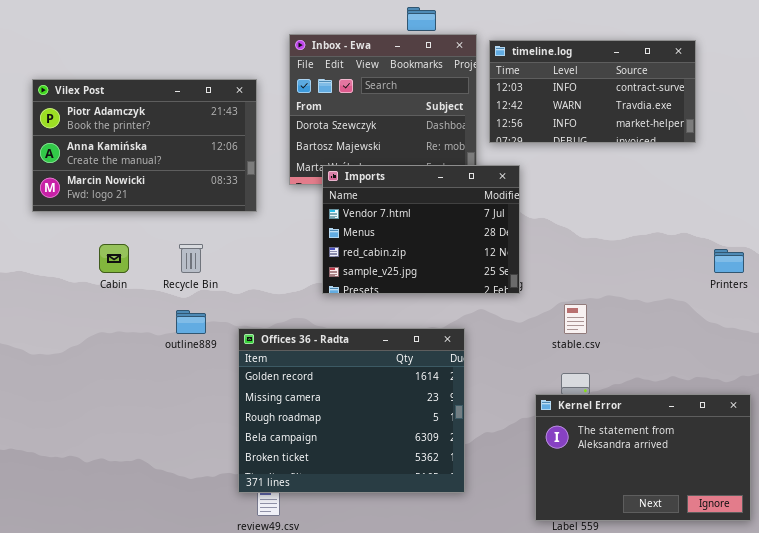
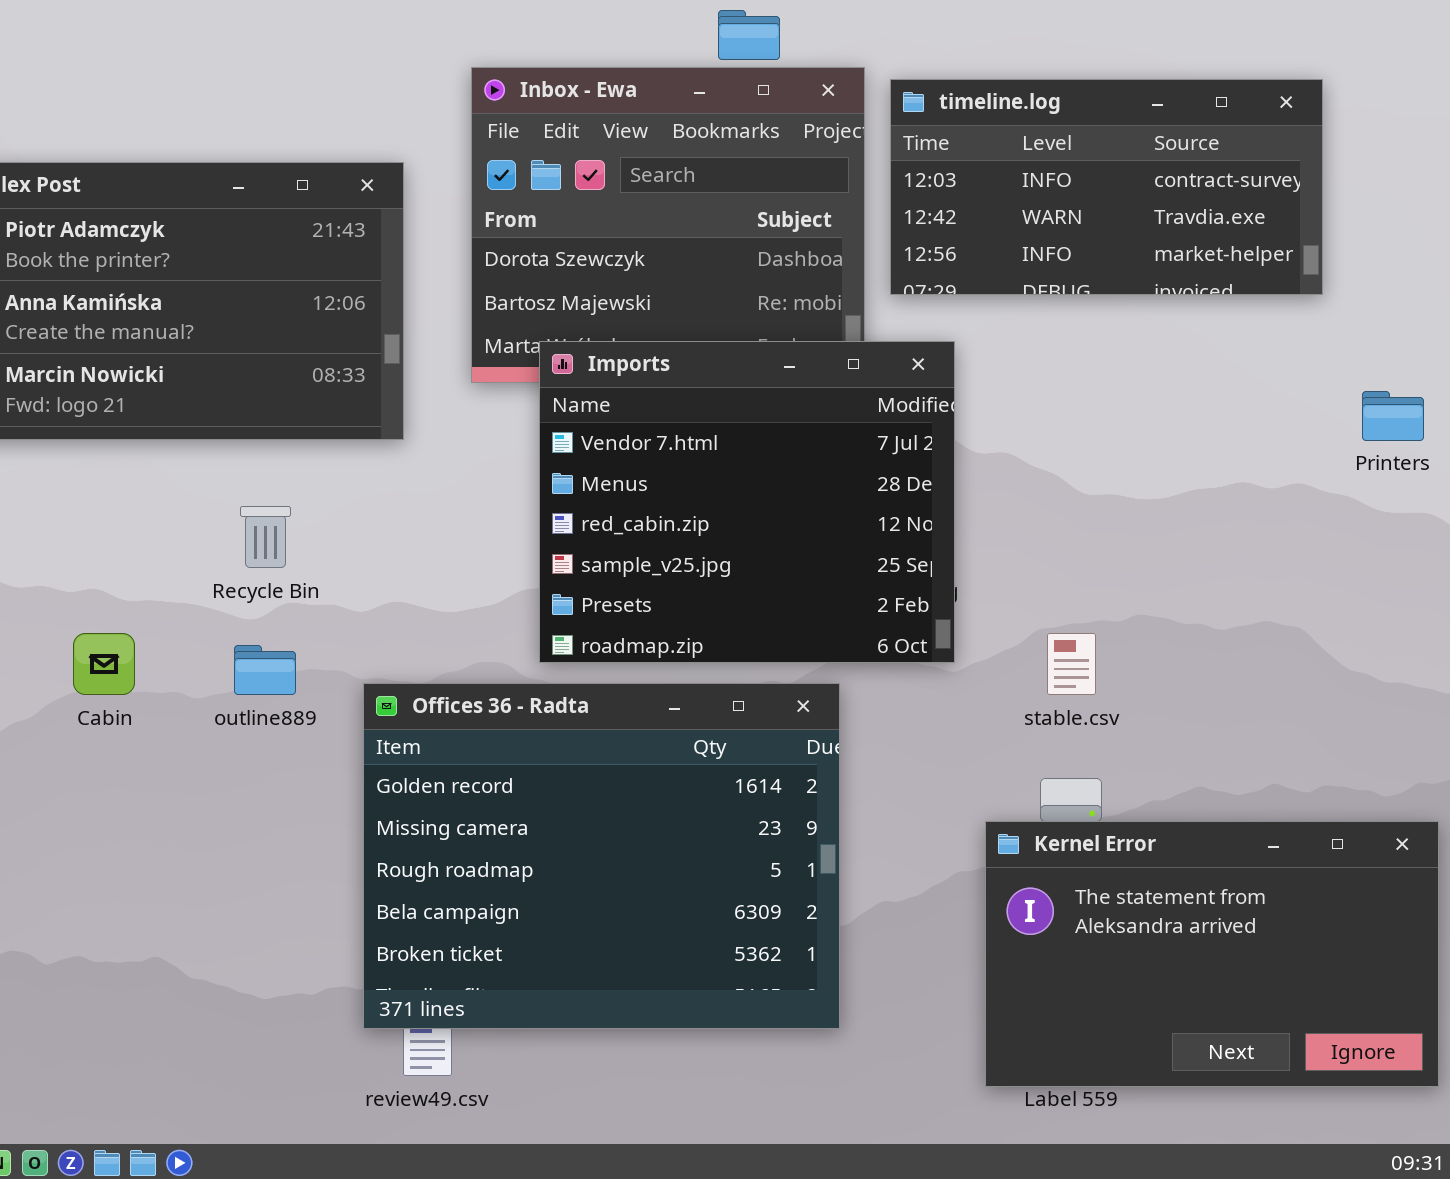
Imports: [322,165,520,294] -> [539,341,955,663], resized
Cabin: [99,244,129,273] -> [73,633,135,695], moved
Printers: [714,249,744,273] -> [1362,391,1424,441], moved

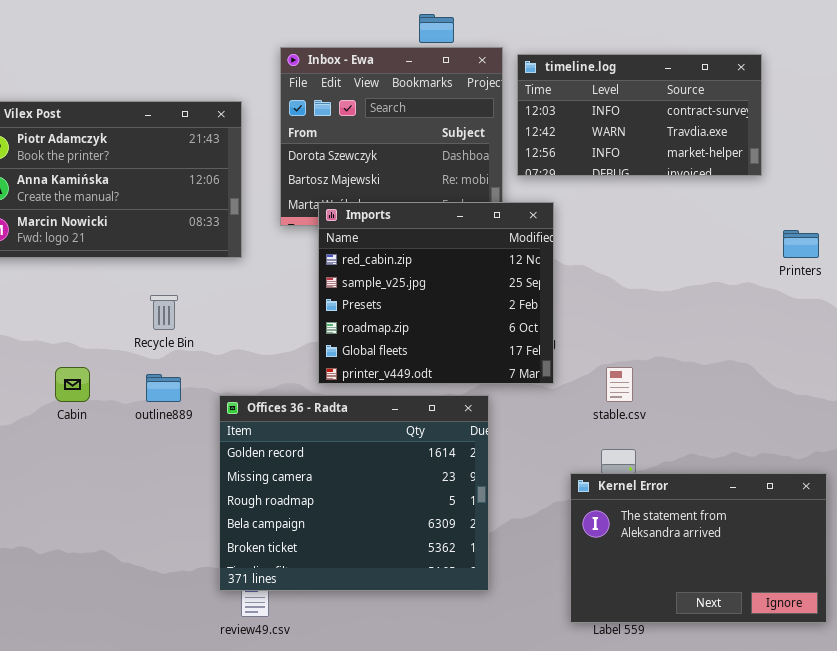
Imports: [539,341,955,663] -> [318,202,554,384], scrolled down 2 rows

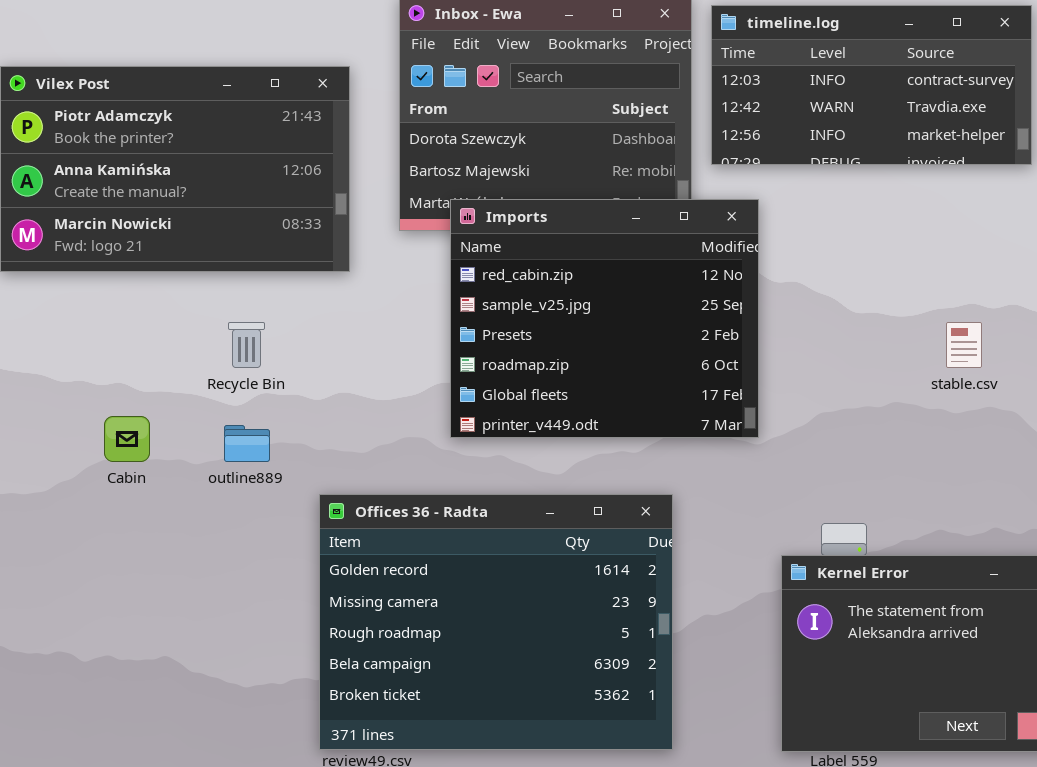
stable.csv: [606,367,633,402] -> [946,322,982,368], moved
Offices 36 - Radta: [219,395,489,591] -> [319,494,673,750], moved

